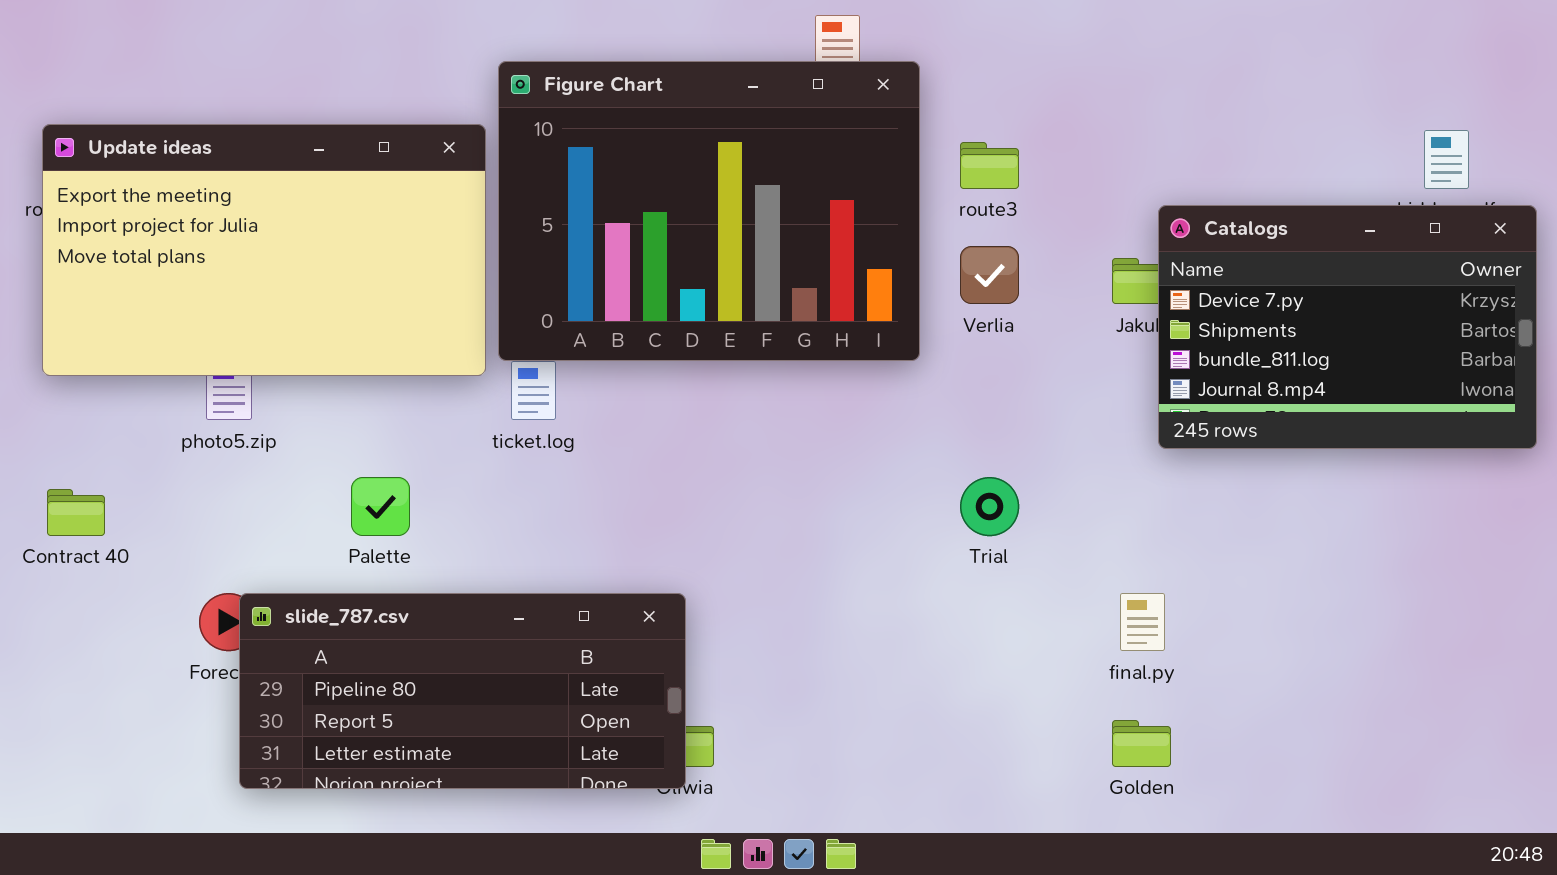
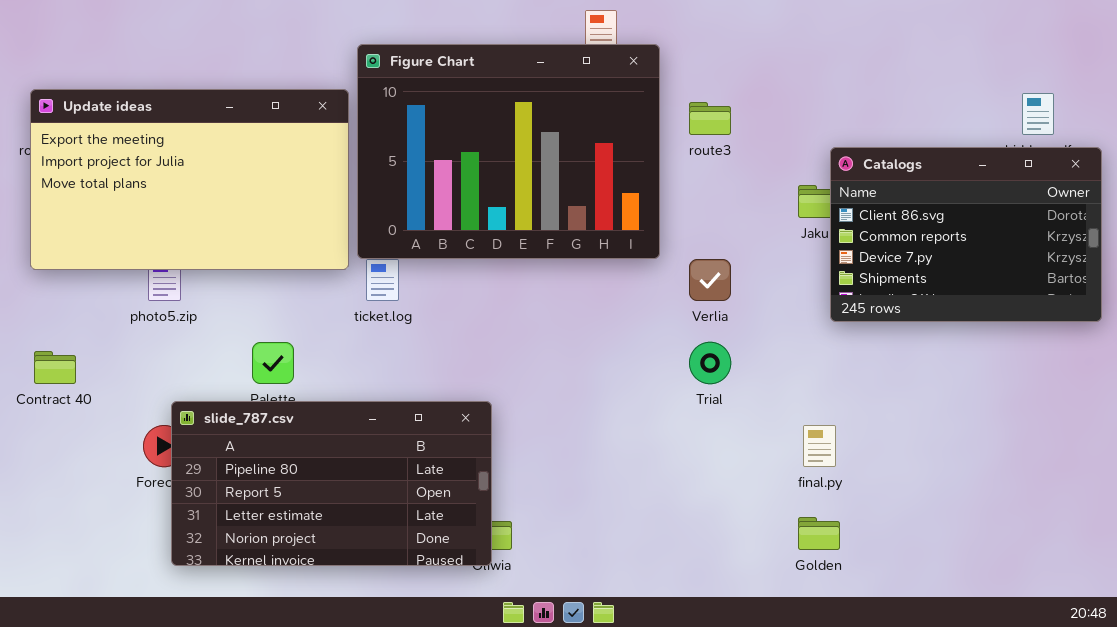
Catalogs: [1158,205,1537,449] -> [830,147,1102,322], scrolled up 2 rows
Verlia: [960,246,1019,304] -> [689,259,731,301], moved
slide_787.csv: [239,593,686,789] -> [171,401,492,566], resized

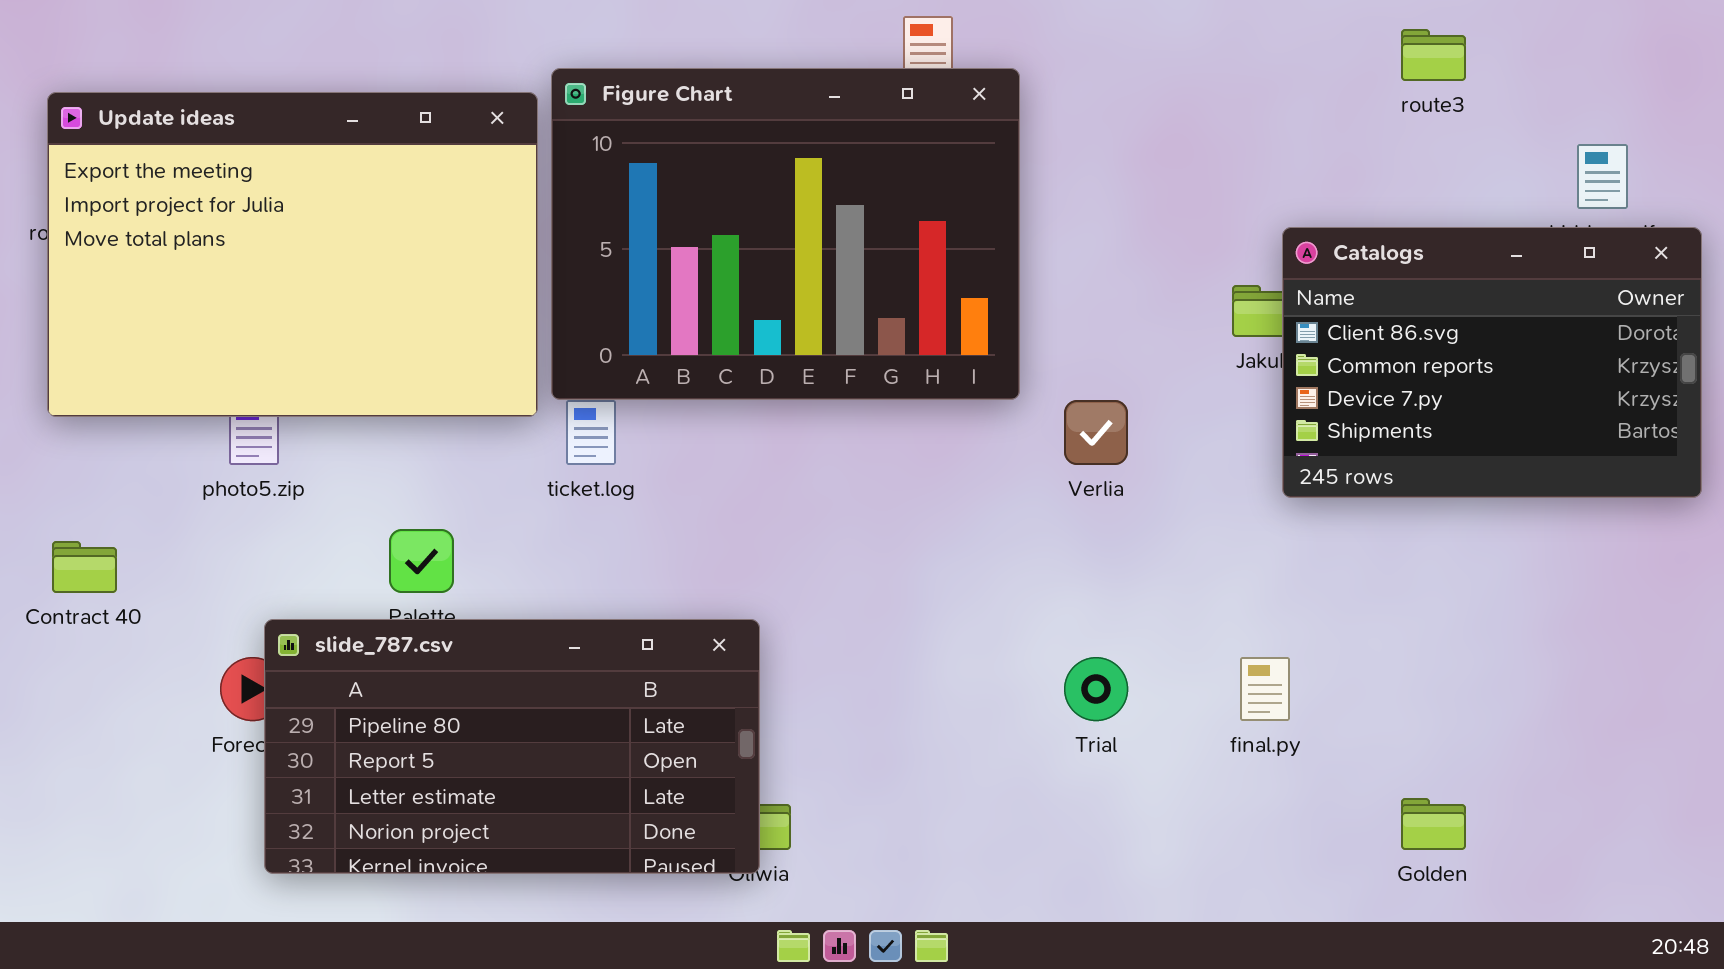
Update ideas: [30,89,349,270] -> [47,92,538,417], resized
route3: [689,102,731,135] -> [1401,29,1466,81], moved
Trial: [689,342,731,384] -> [1064,657,1128,721], moved
Golden: [798,517,840,550] -> [1401,798,1466,850], moved

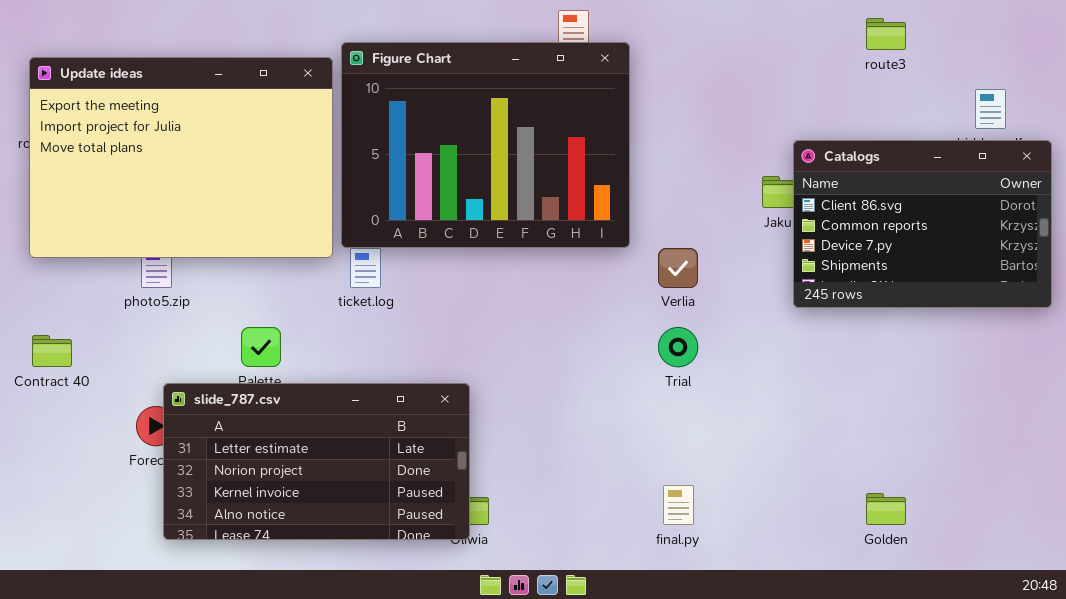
slide_787.csv: [264,619,760,874] -> [163,383,470,540], scrolled down 2 rows
Trial: [1064,657,1128,721] -> [658,327,698,367], moved
final.py: [1240,657,1290,721] -> [663,485,694,525], moved

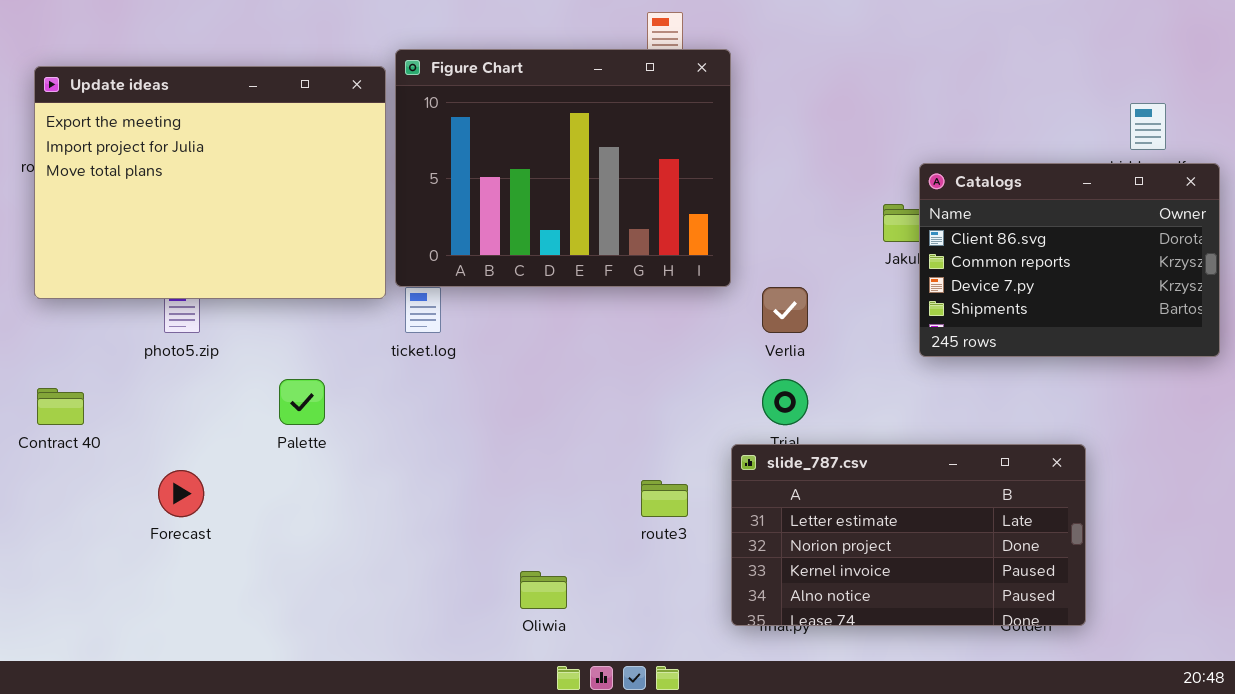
route3: [866,18,906,50] -> [641,480,688,517], moved
slide_787.csv: [163,383,470,540] -> [731,444,1086,626], moved

